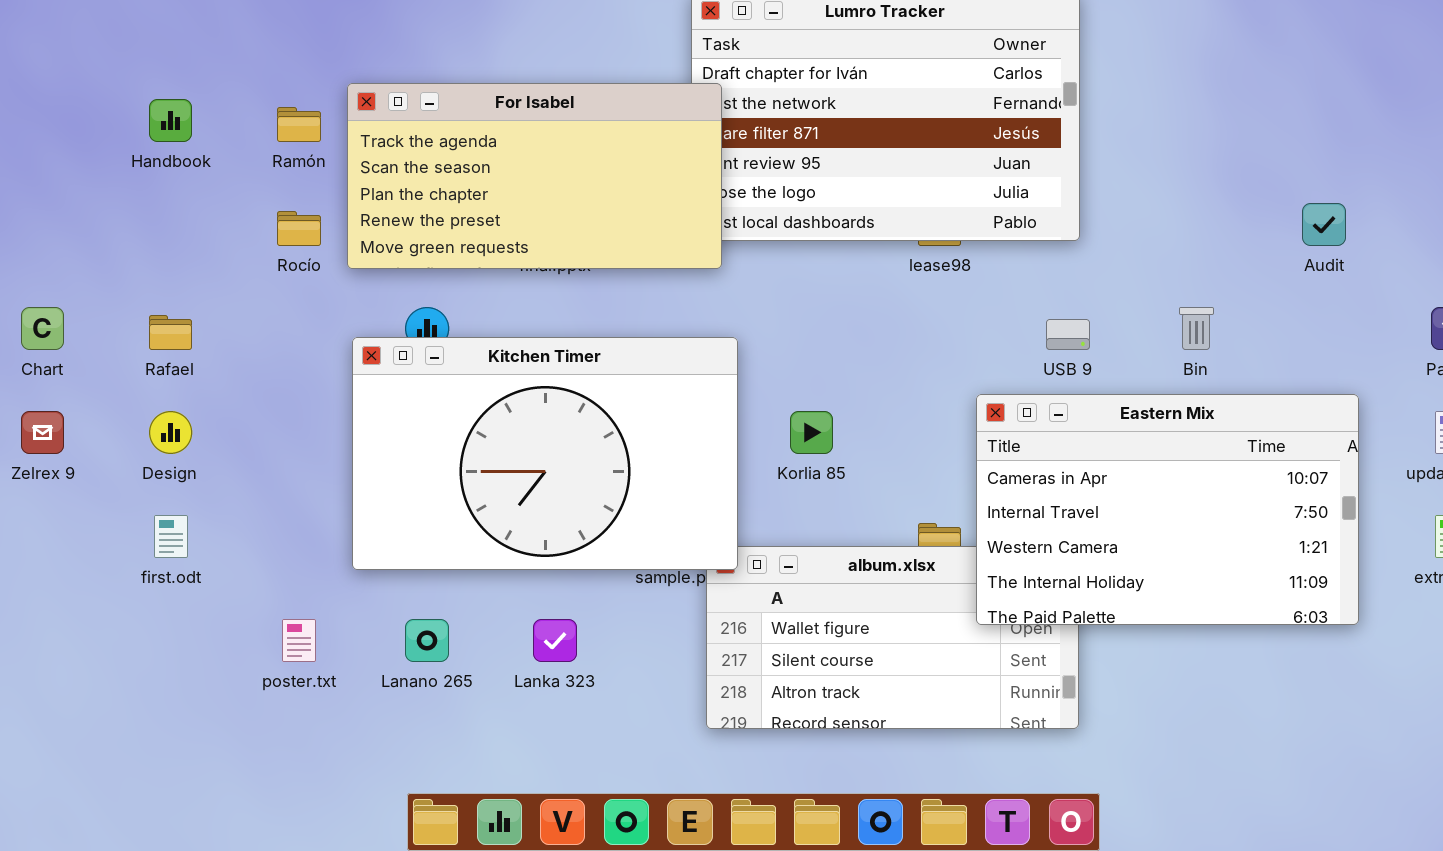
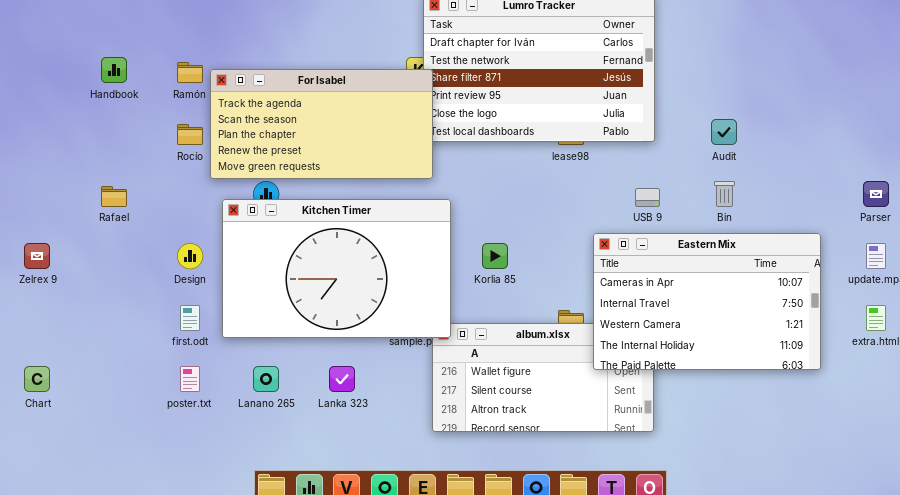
For Isabel: [347,83,722,269] -> [210,69,433,179], moved
Audit: [1302,203,1346,246] -> [711,119,737,145], moved
Chart: [21,307,64,350] -> [24,366,50,392], moved
Design: [149,411,192,454] -> [177,243,203,269], moved
first.odt: [154,515,188,558] -> [180,305,200,331], moved

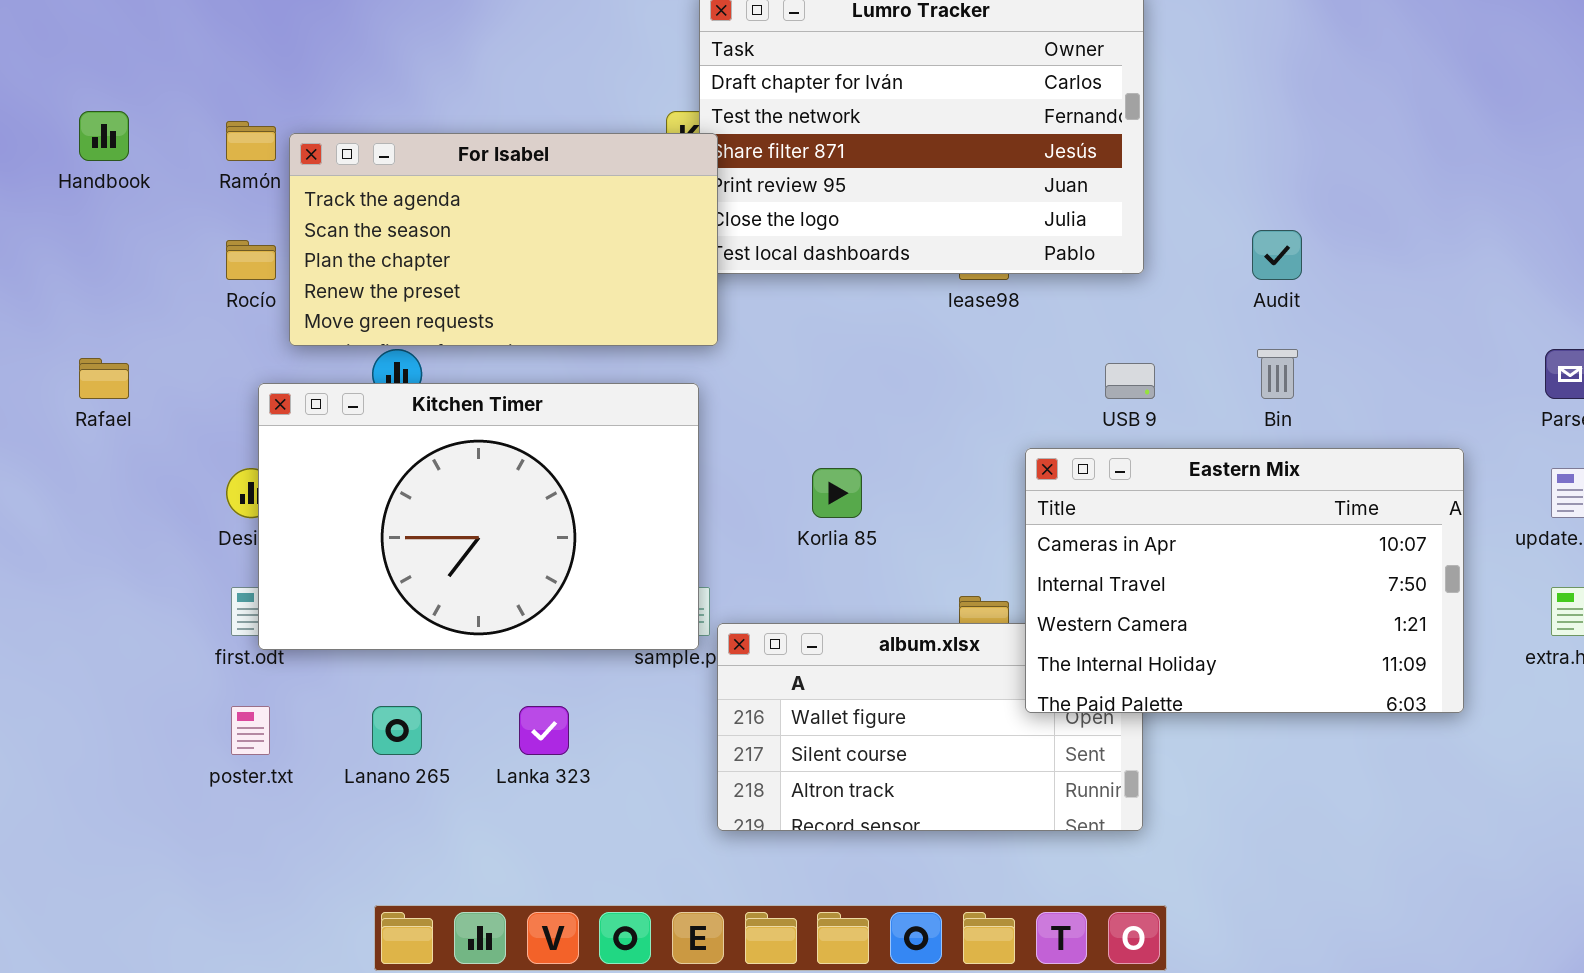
Kitchen Timer: [222,199,451,338] -> [258,383,699,650], moved

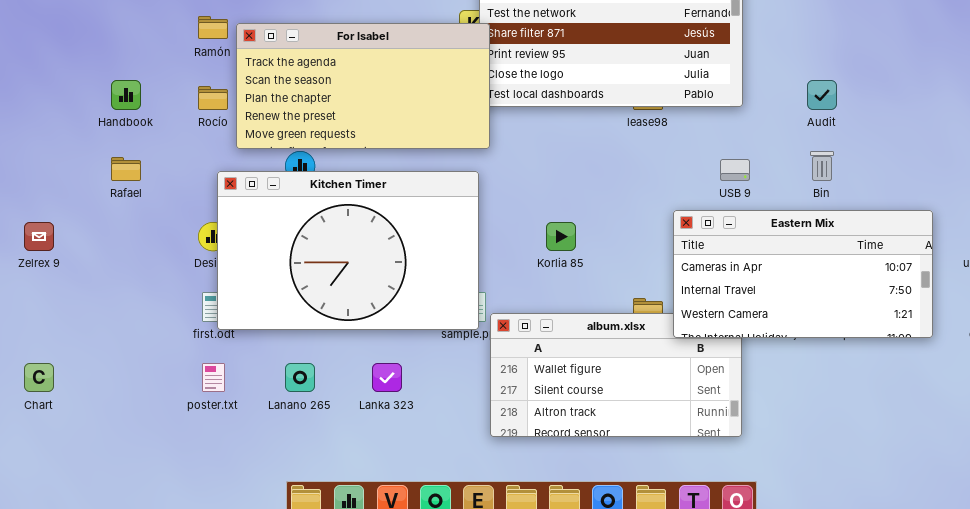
Handbook: [79,111,129,161] -> [111,80,141,110], moved
Eastern Mix: [1025,448,1464,713] -> [673,210,933,338], resized

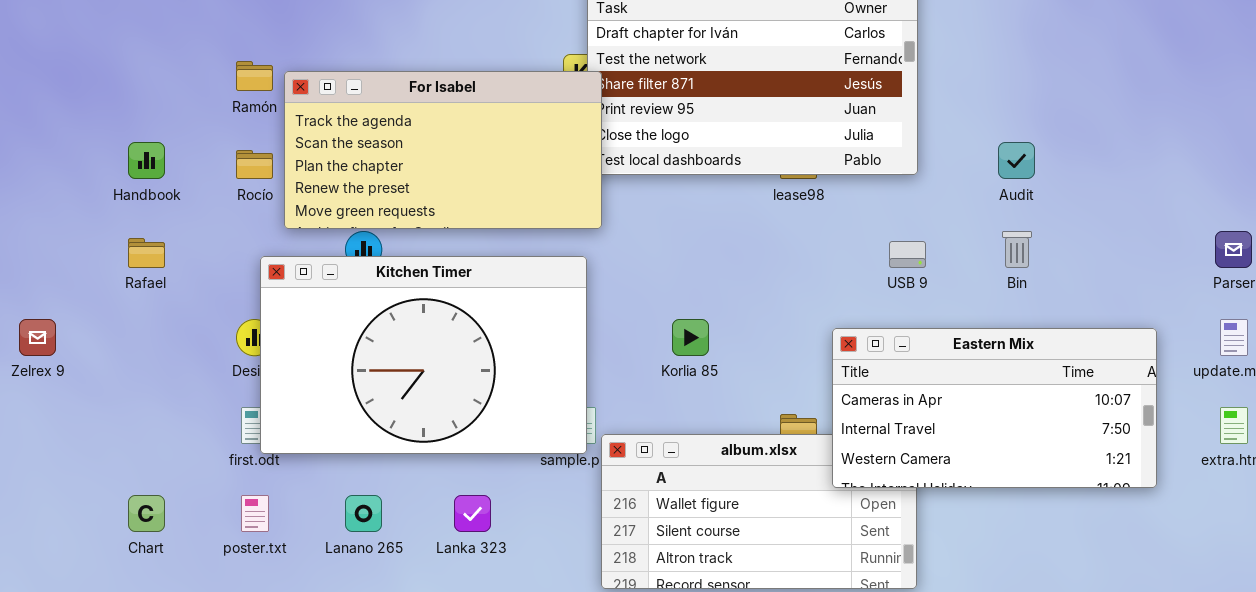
Eastern Mix: [673,210,933,338] -> [832,328,1157,488], moved
Chart: [24,363,54,392] -> [128,495,165,532], moved

